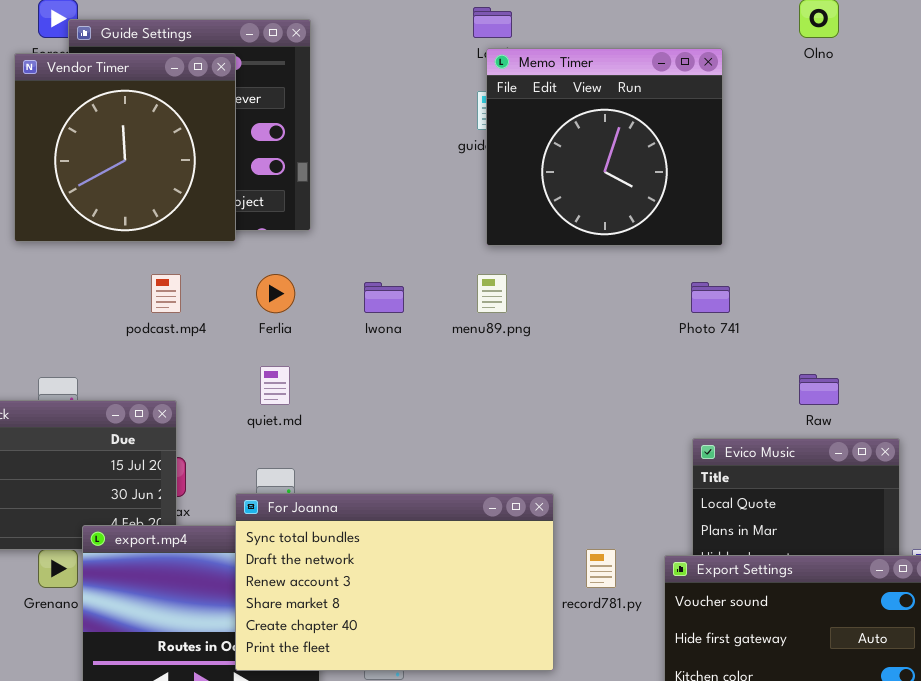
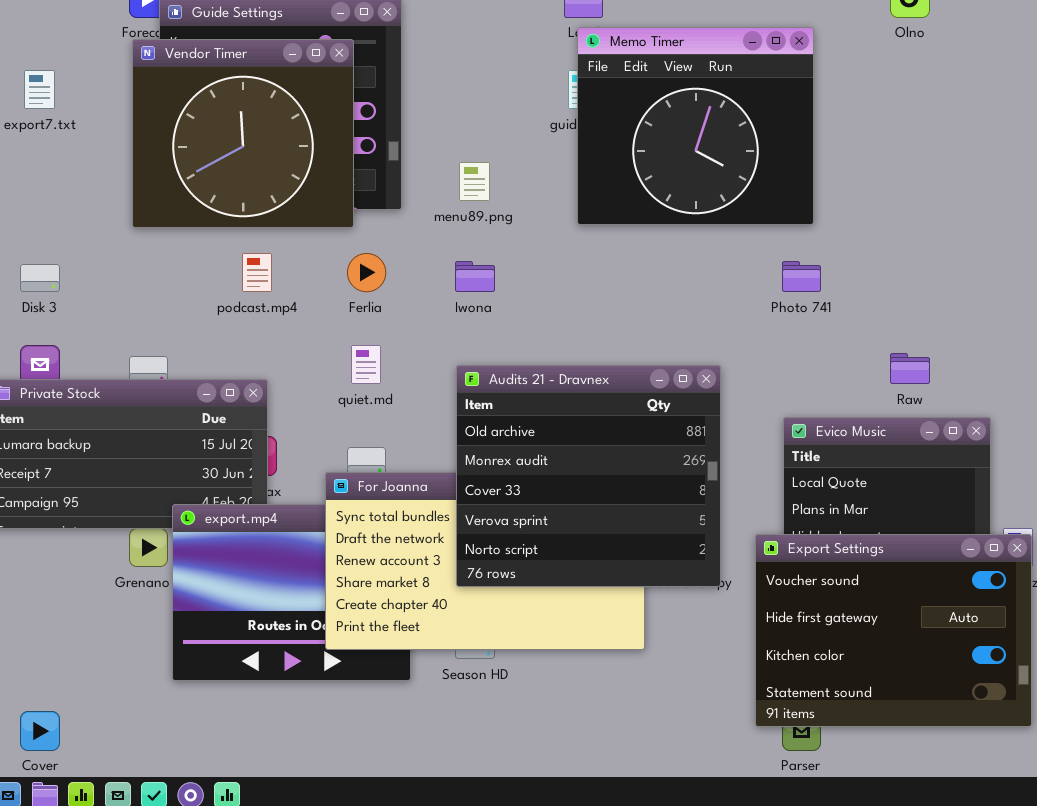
Vendor Timer: [14,53,236,242] -> [132,39,354,228], moved
menu89.png: [477,274,507,313] -> [459,162,490,201], moved
Audits 21 - Dravnex: none -> [456,365,721,587], opened

